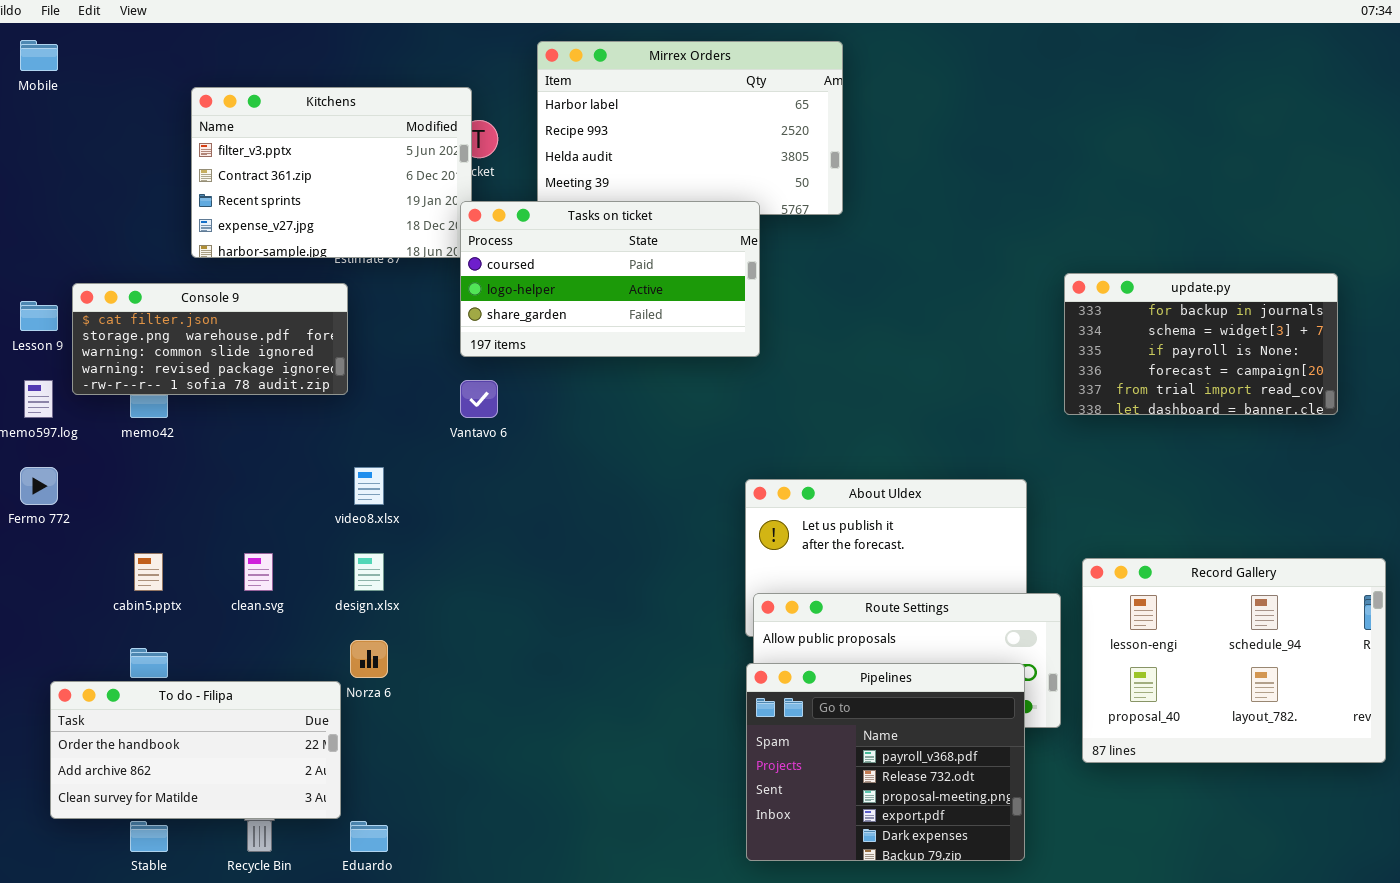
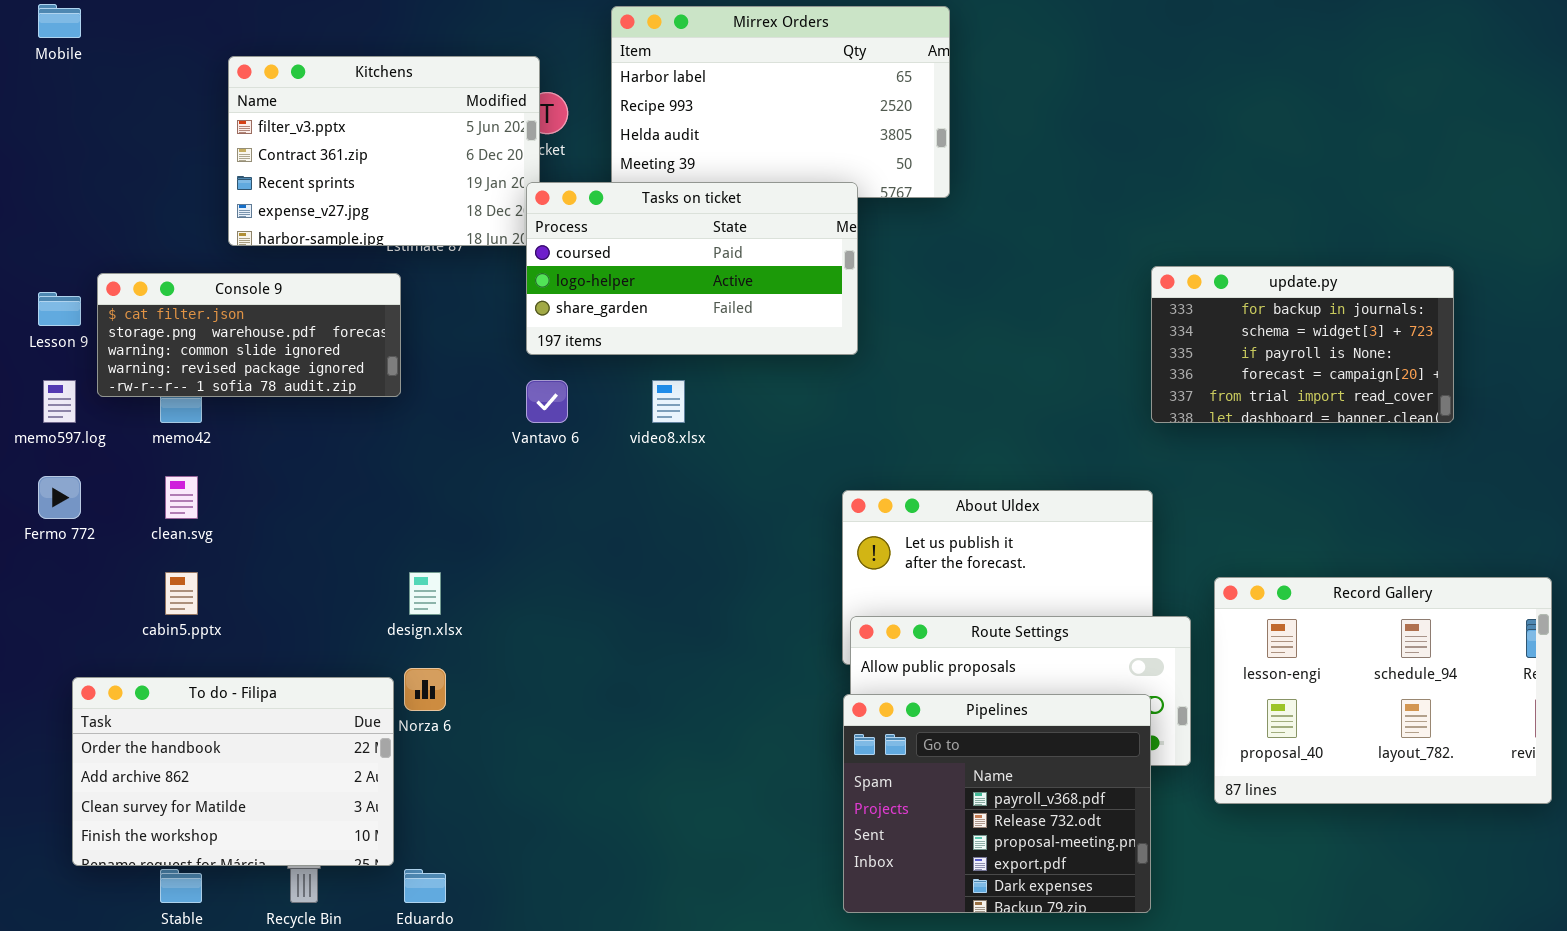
update.py: [1064,273,1338,415] -> [1151,266,1454,423], moved
video8.xlsx: [354,467,384,505] -> [652,380,685,423], moved
clean.svg: [244,553,273,591] -> [165,476,198,519], moved
To do - Filipa: [50,681,341,819] -> [72,677,394,866], resized

